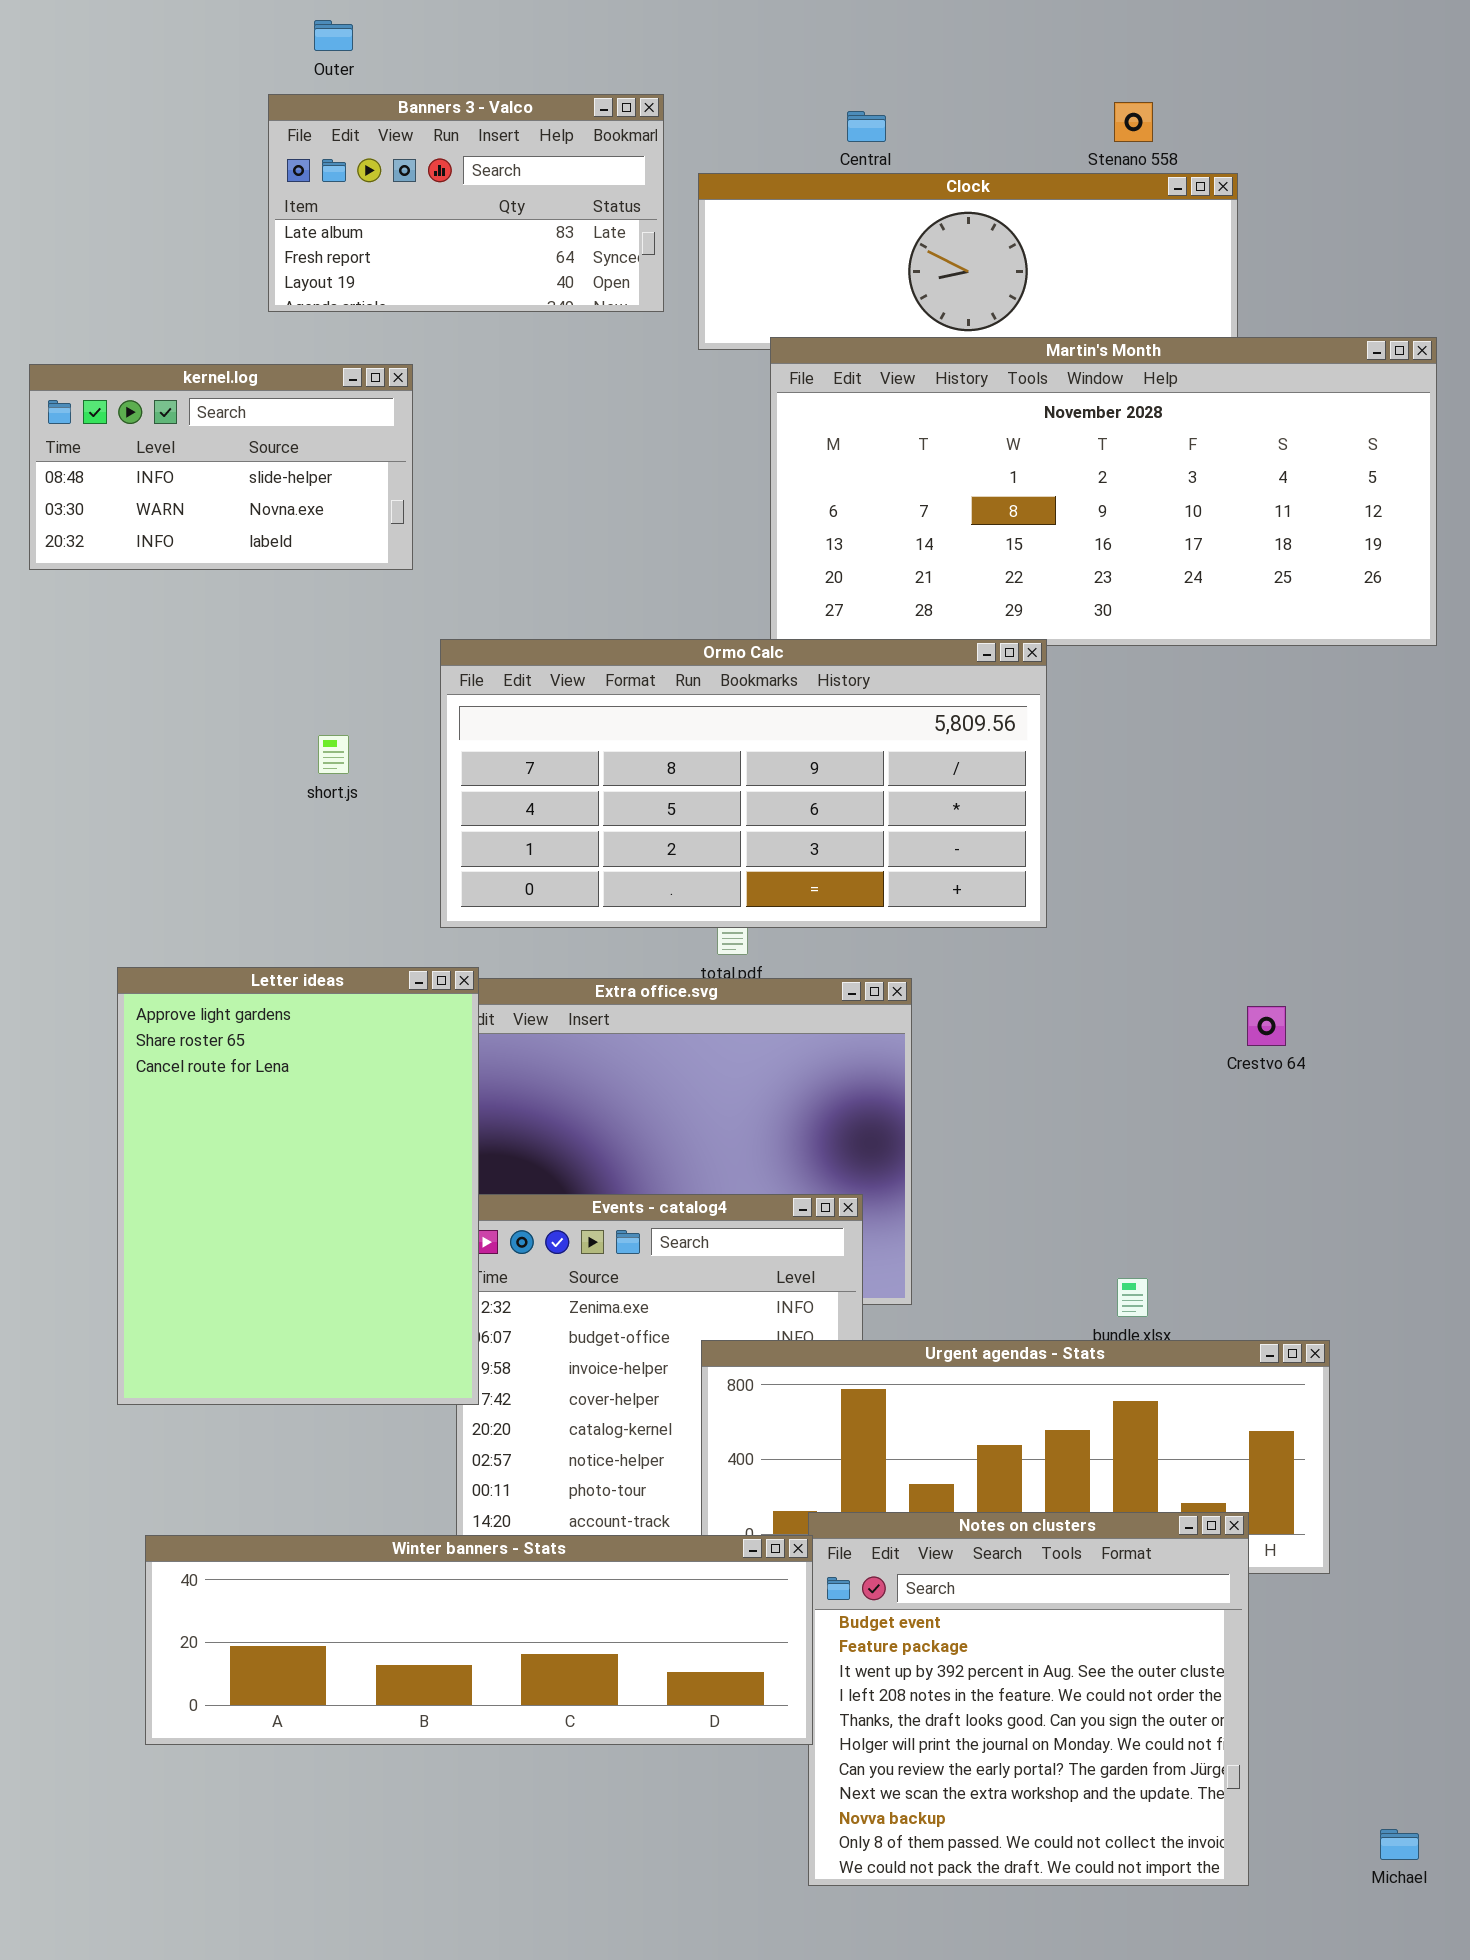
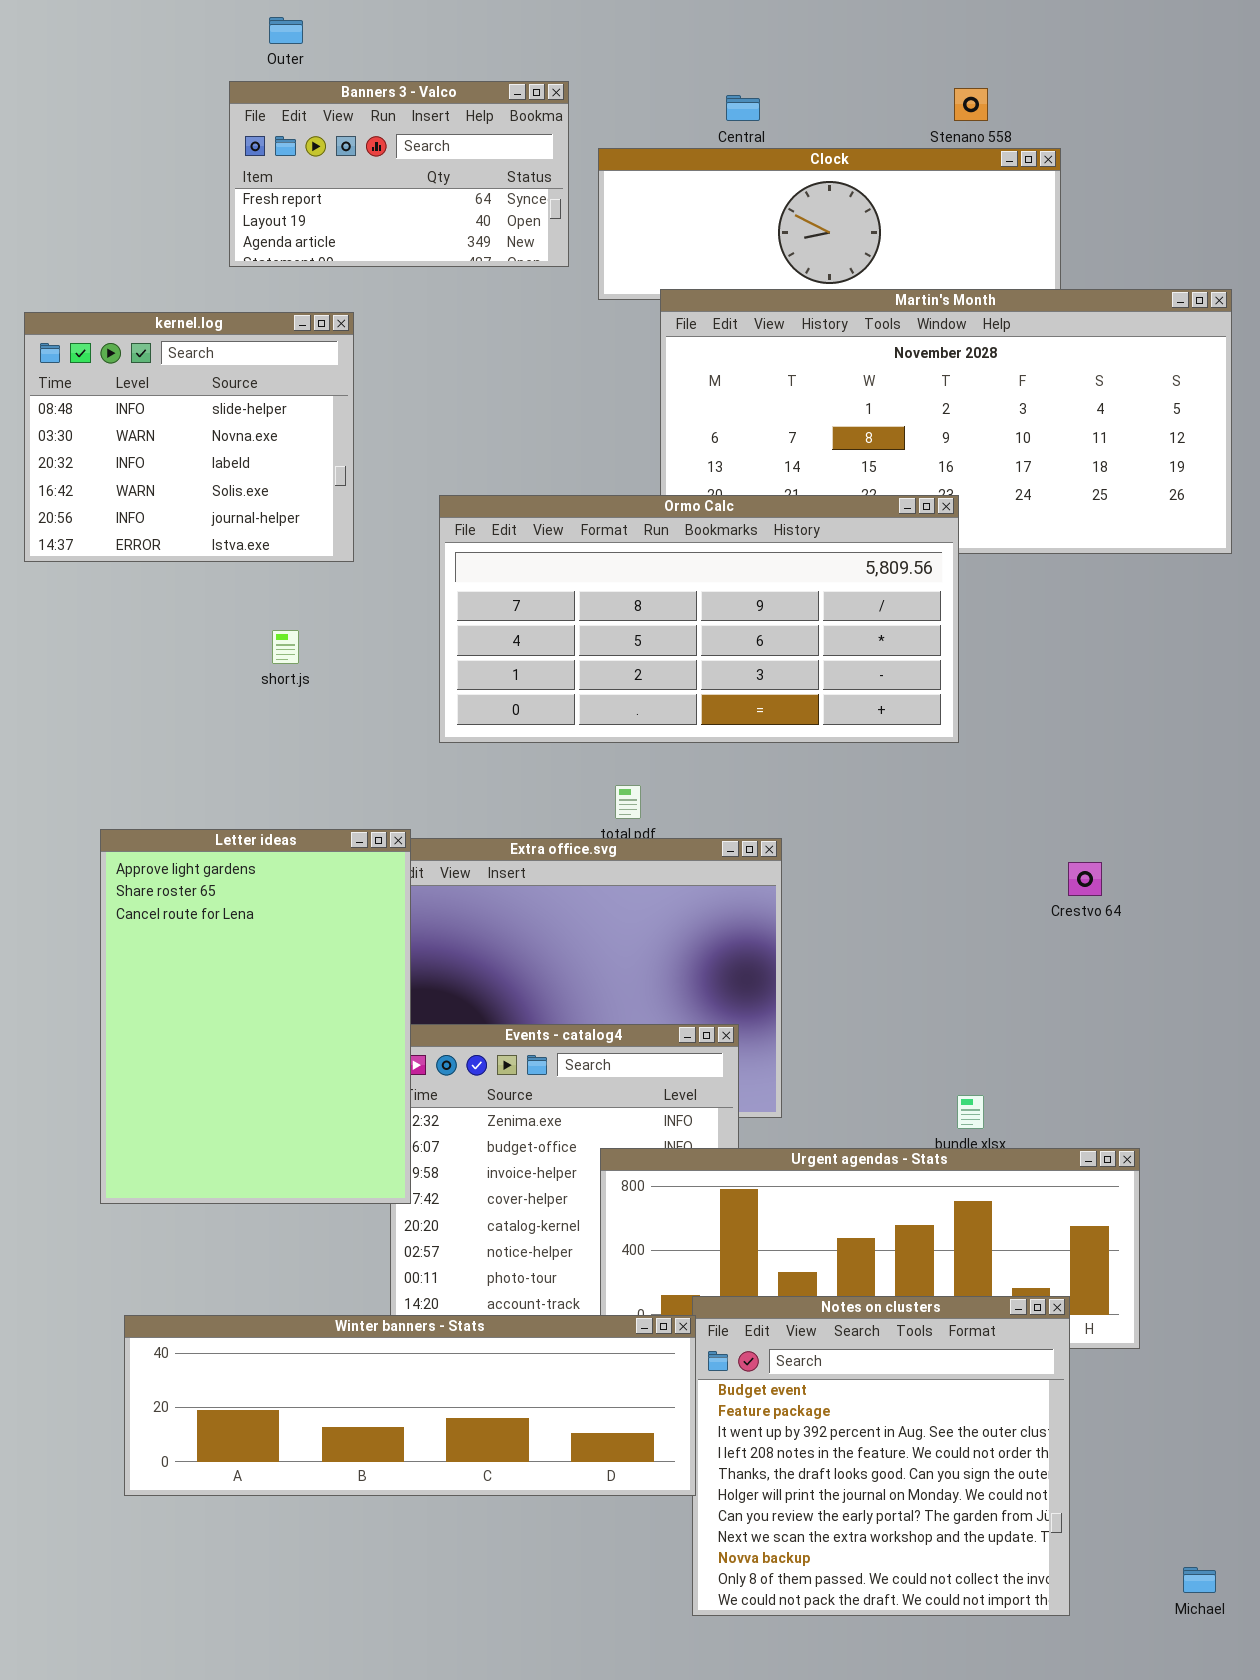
Banners 3 - Valco: [268,94,664,312] -> [229,81,569,267], scrolled down 1 row
kernel.log: [29,364,413,570] -> [24,312,354,562], resized
Ormo Calc: [440,639,1047,928] -> [439,495,959,743], moved

